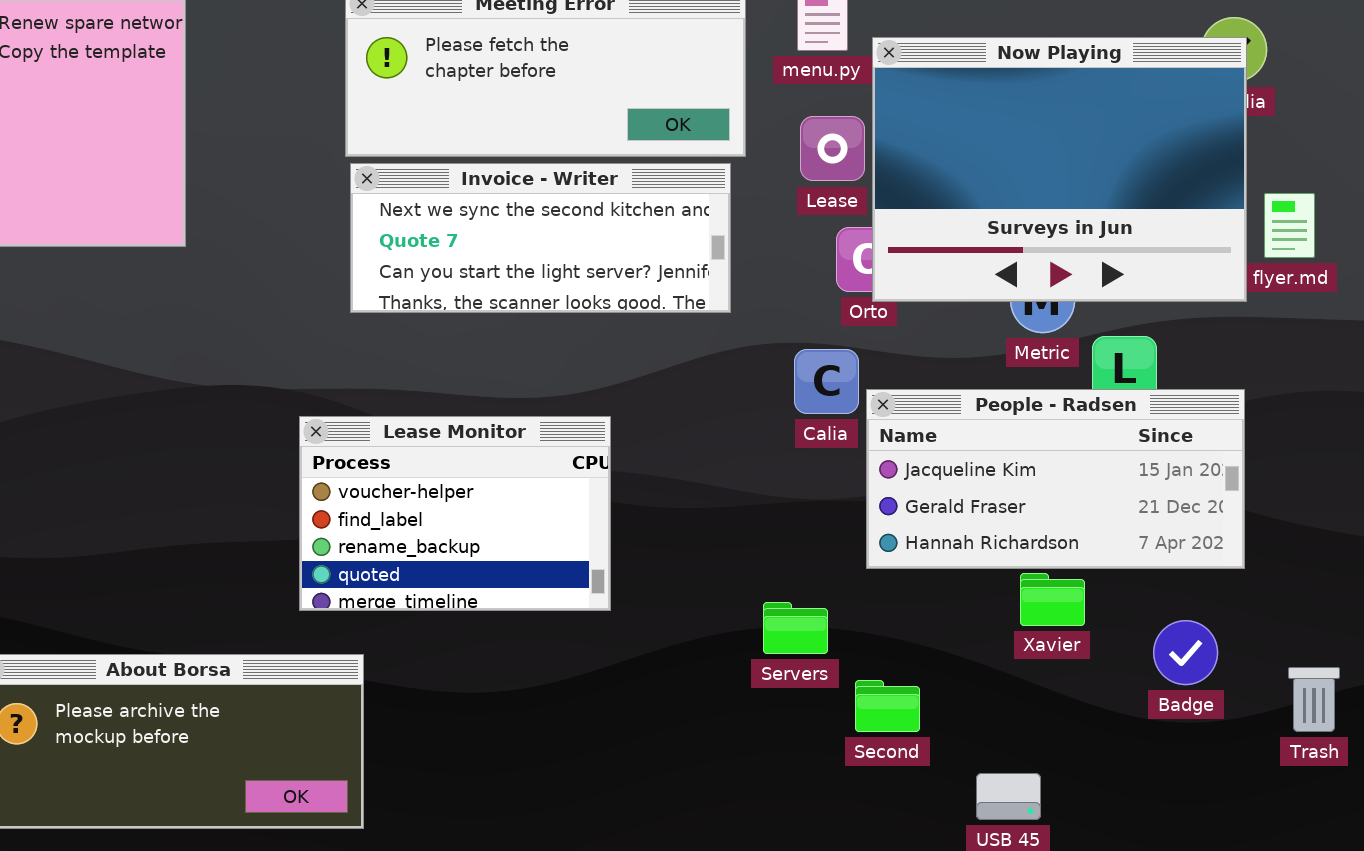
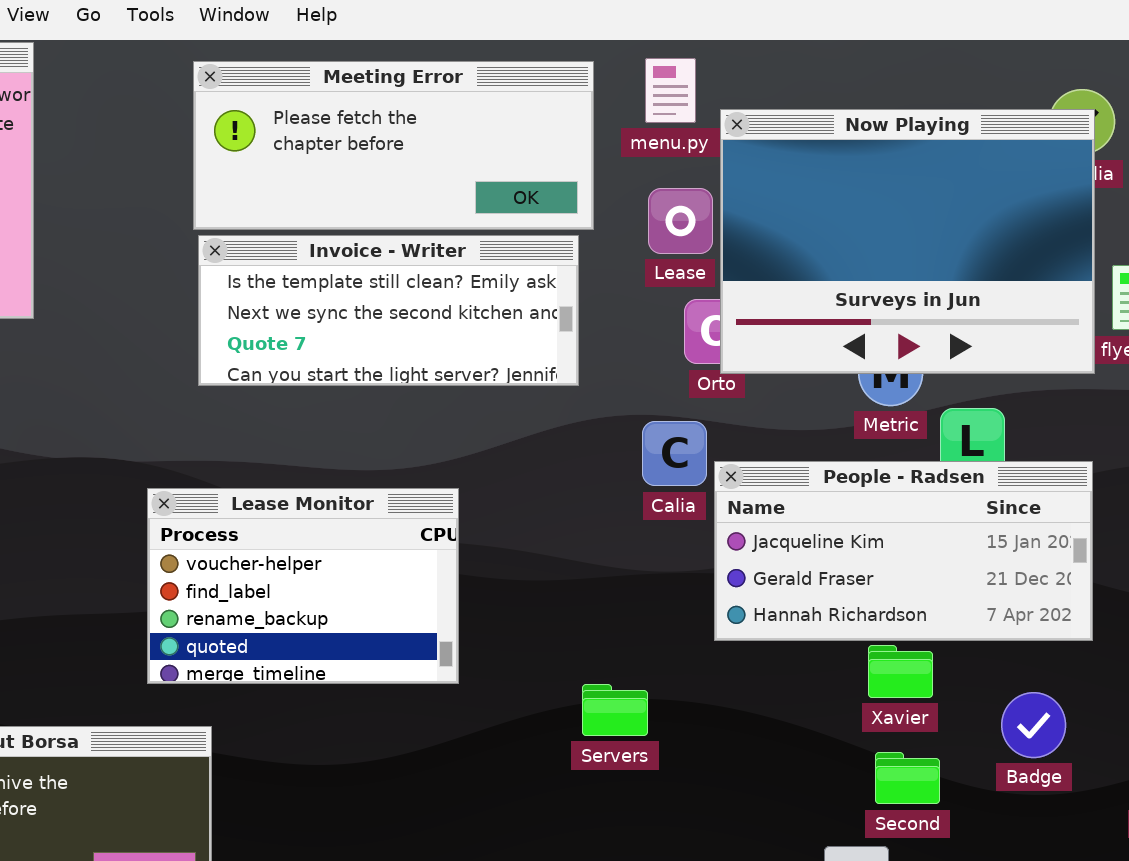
Invoice - Writer: [350,163,731,313] -> [198,235,579,386], scrolled up 1 row
Servers: [763,602,828,654] -> [582,684,648,736], moved
Second: [855,680,920,732] -> [875,752,940,804], moved

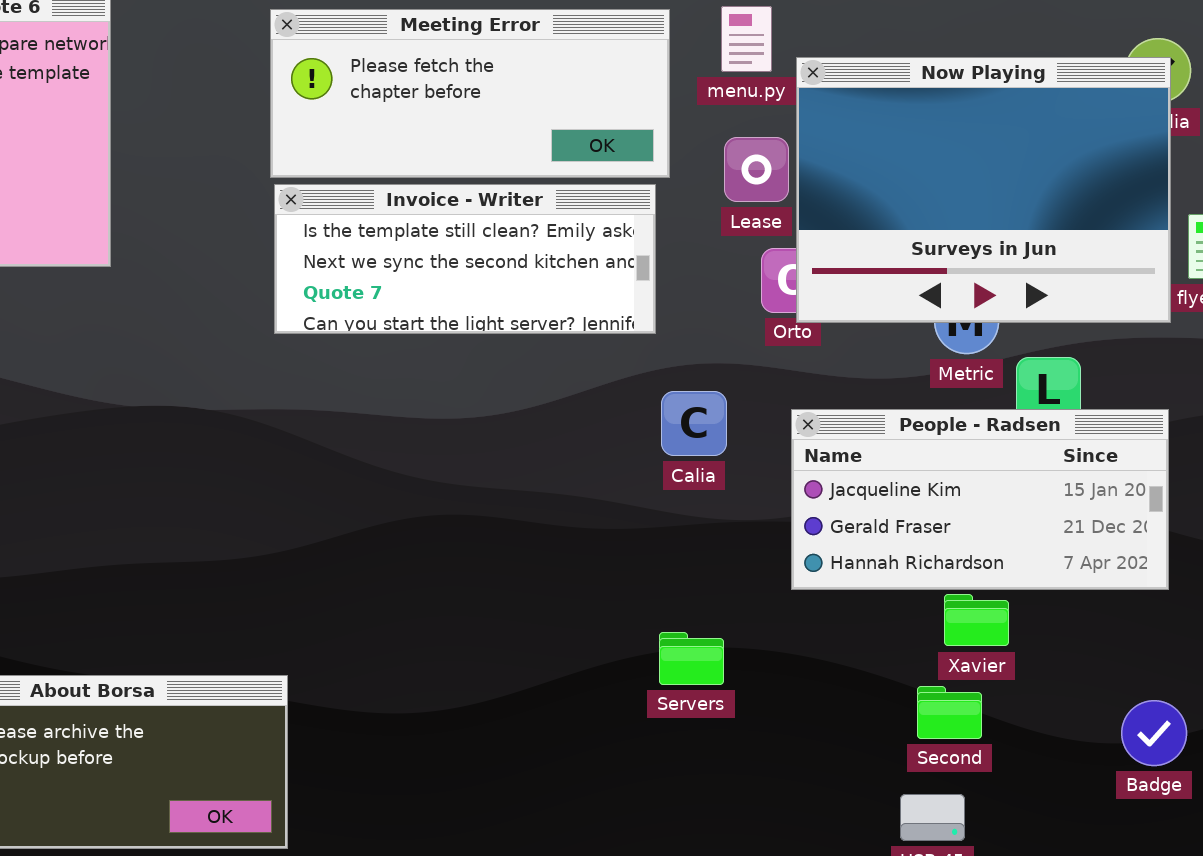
Calia: [642,421,707,486] -> [661,391,727,456], moved
Lease Monitor: [147,488,459,684] -> none, closed
Badge: [1001,692,1066,758] -> [1121,700,1187,766], moved
Second: [875,752,940,804] -> [917,686,982,739], moved

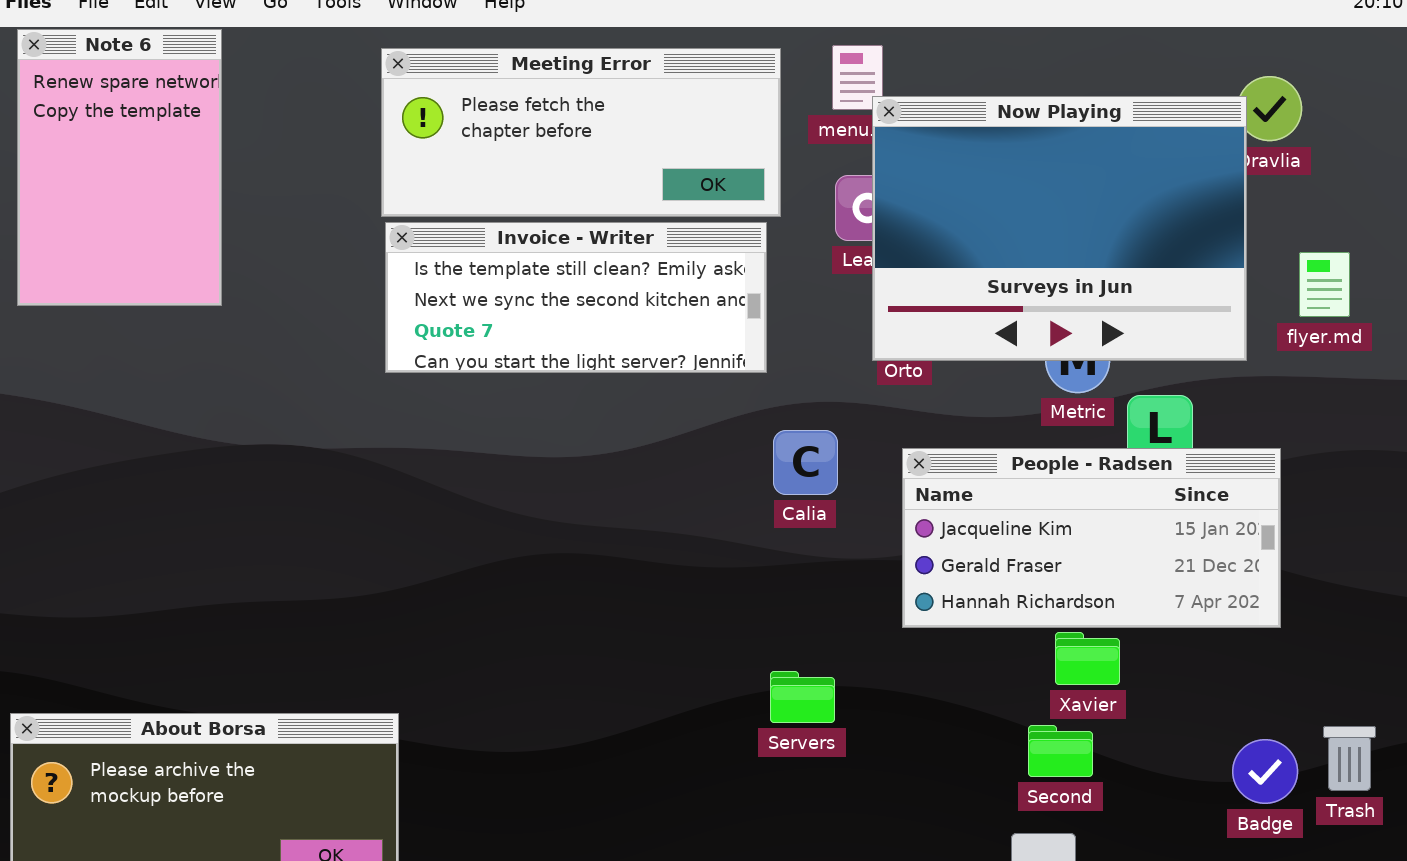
Now Playing: [796,57,1171,323] -> [872,96,1247,361], moved

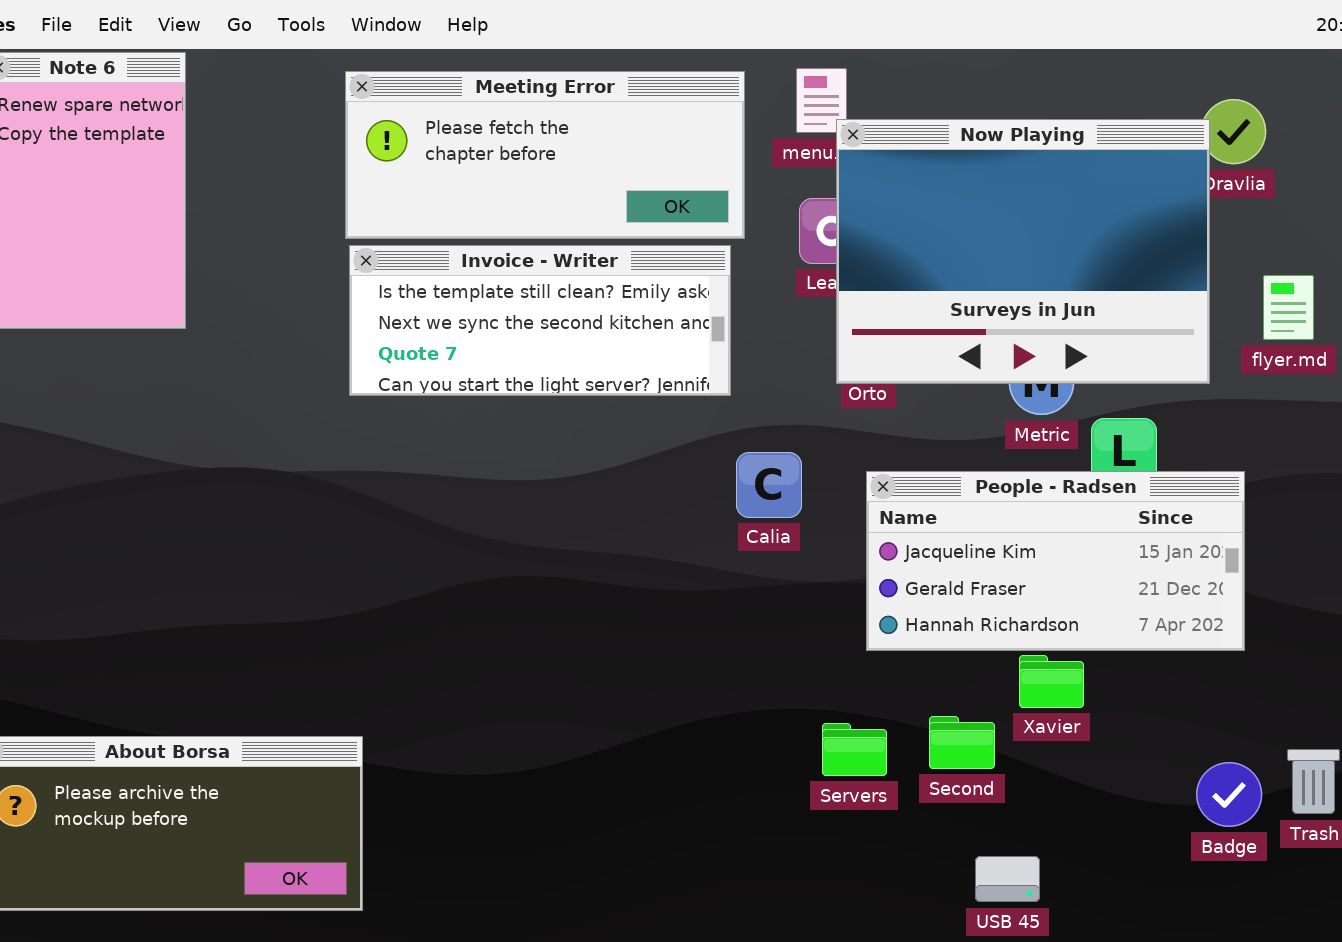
Servers: [770,671,835,723] -> [822,723,887,776], moved
Second: [1028,725,1093,777] -> [929,716,995,769], moved

